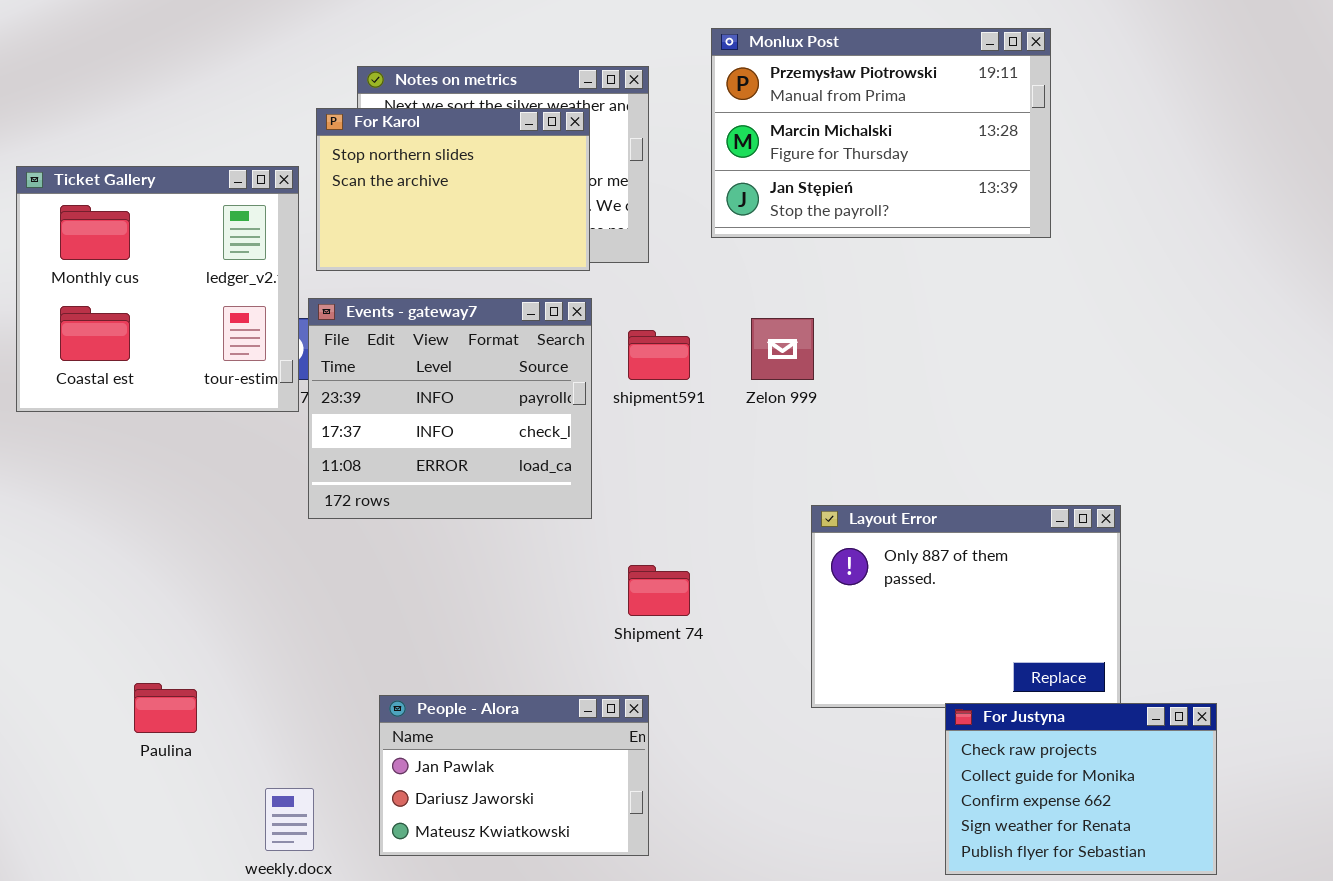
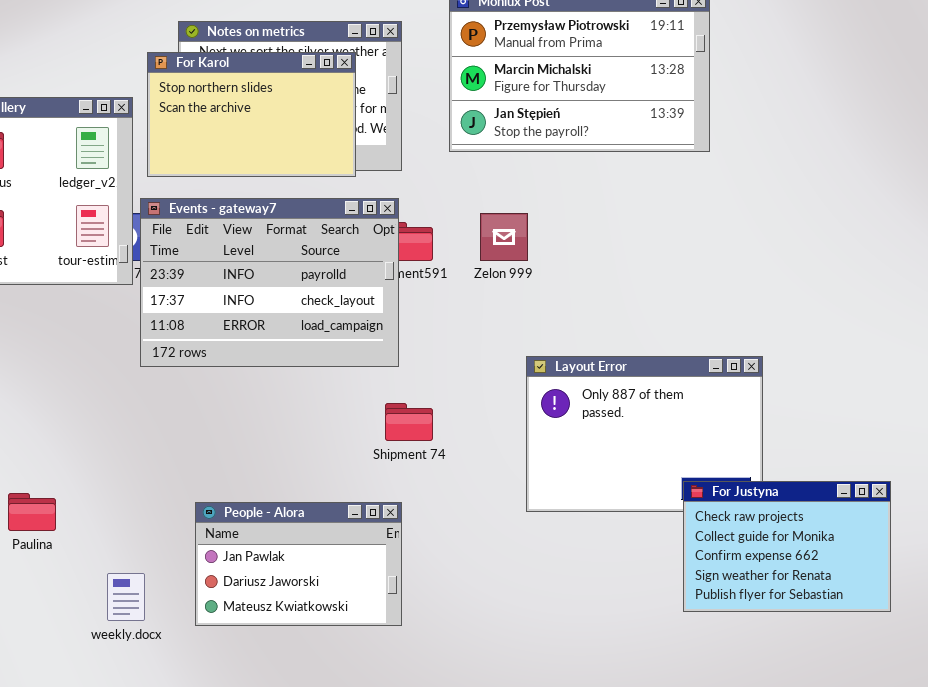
Events - gateway7: [308,298,592,519] -> [140,198,399,367], resized
For Justyna: [945,703,1217,875] -> [683,481,891,612], moved

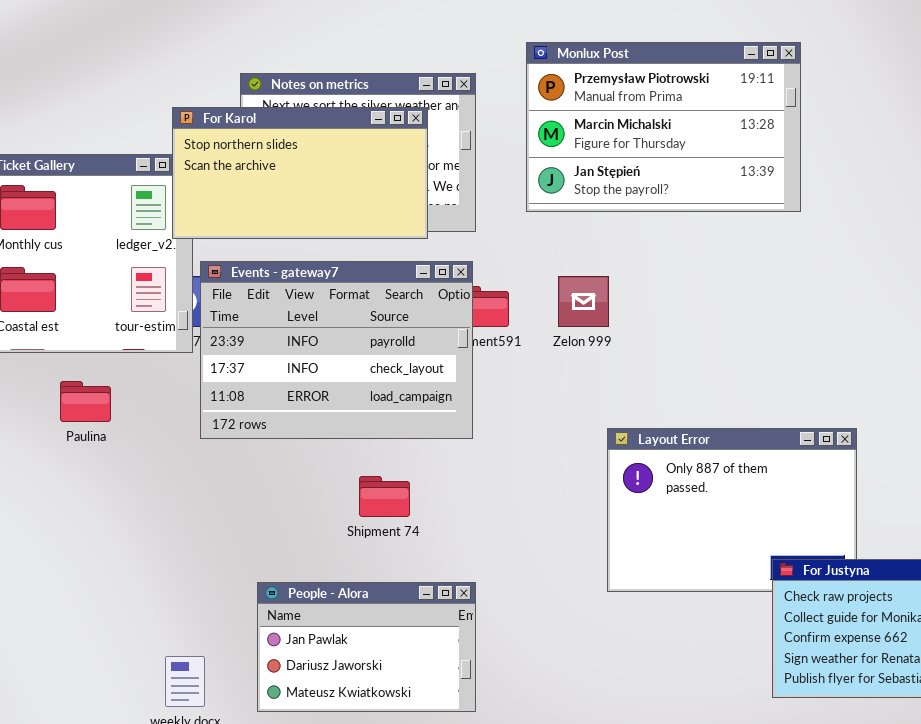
For Karol: [147,52,356,177] -> [172,107,428,239], resized
Shipment 74: [385,403,433,441] -> [359,476,410,517], moved
Paulina: [8,493,56,531] -> [60,381,111,422], moved

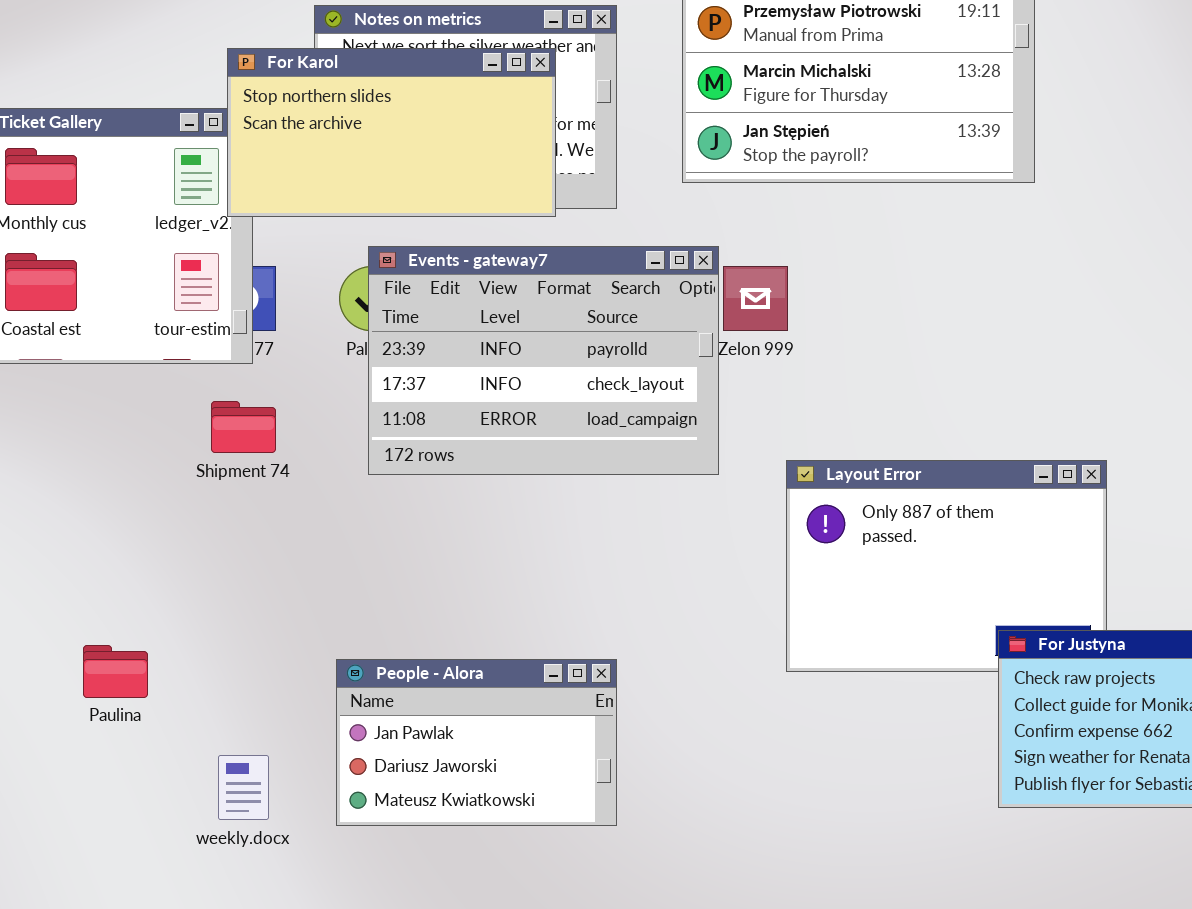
Events - gateway7: [200,261,473,439] -> [368,246,719,475], moved
Paulina: [60,381,111,422] -> [83,645,148,698], moved
Shipment 74: [359,476,410,517] -> [211,401,276,453], moved

